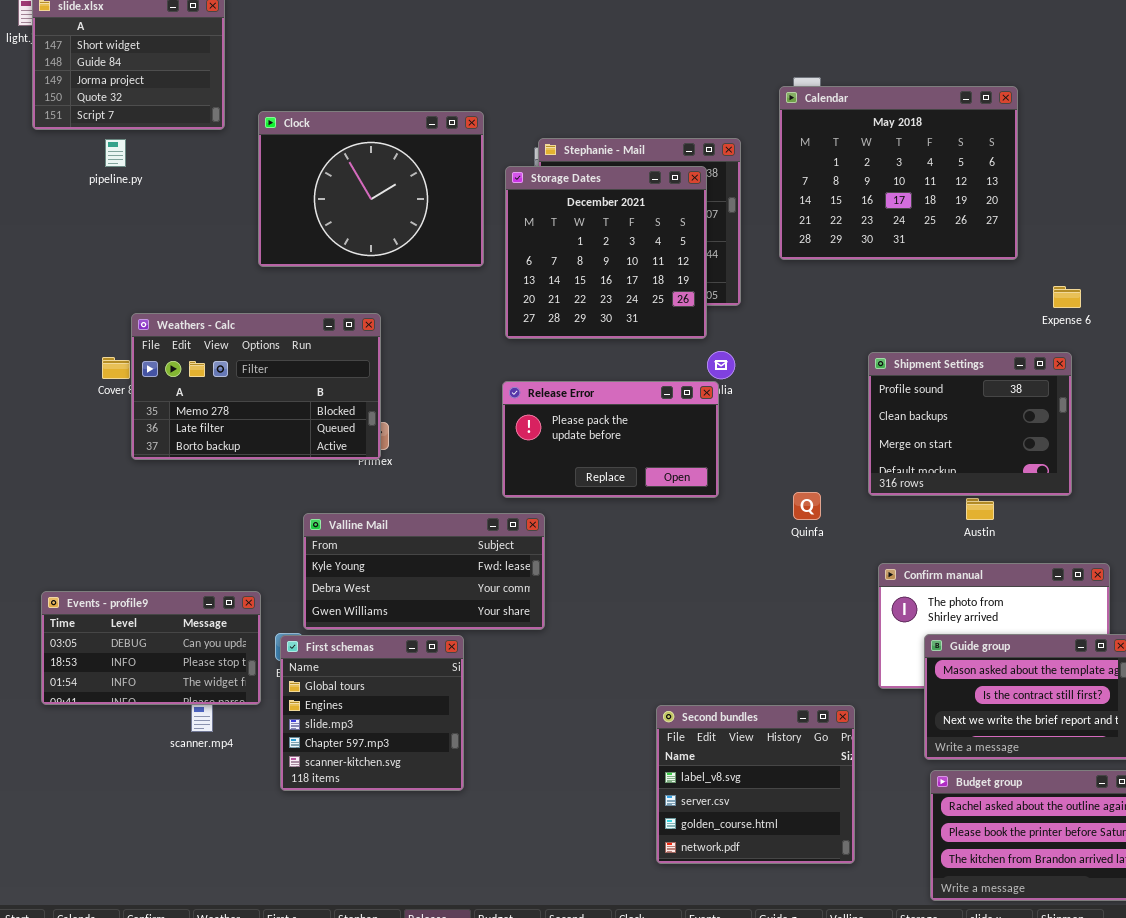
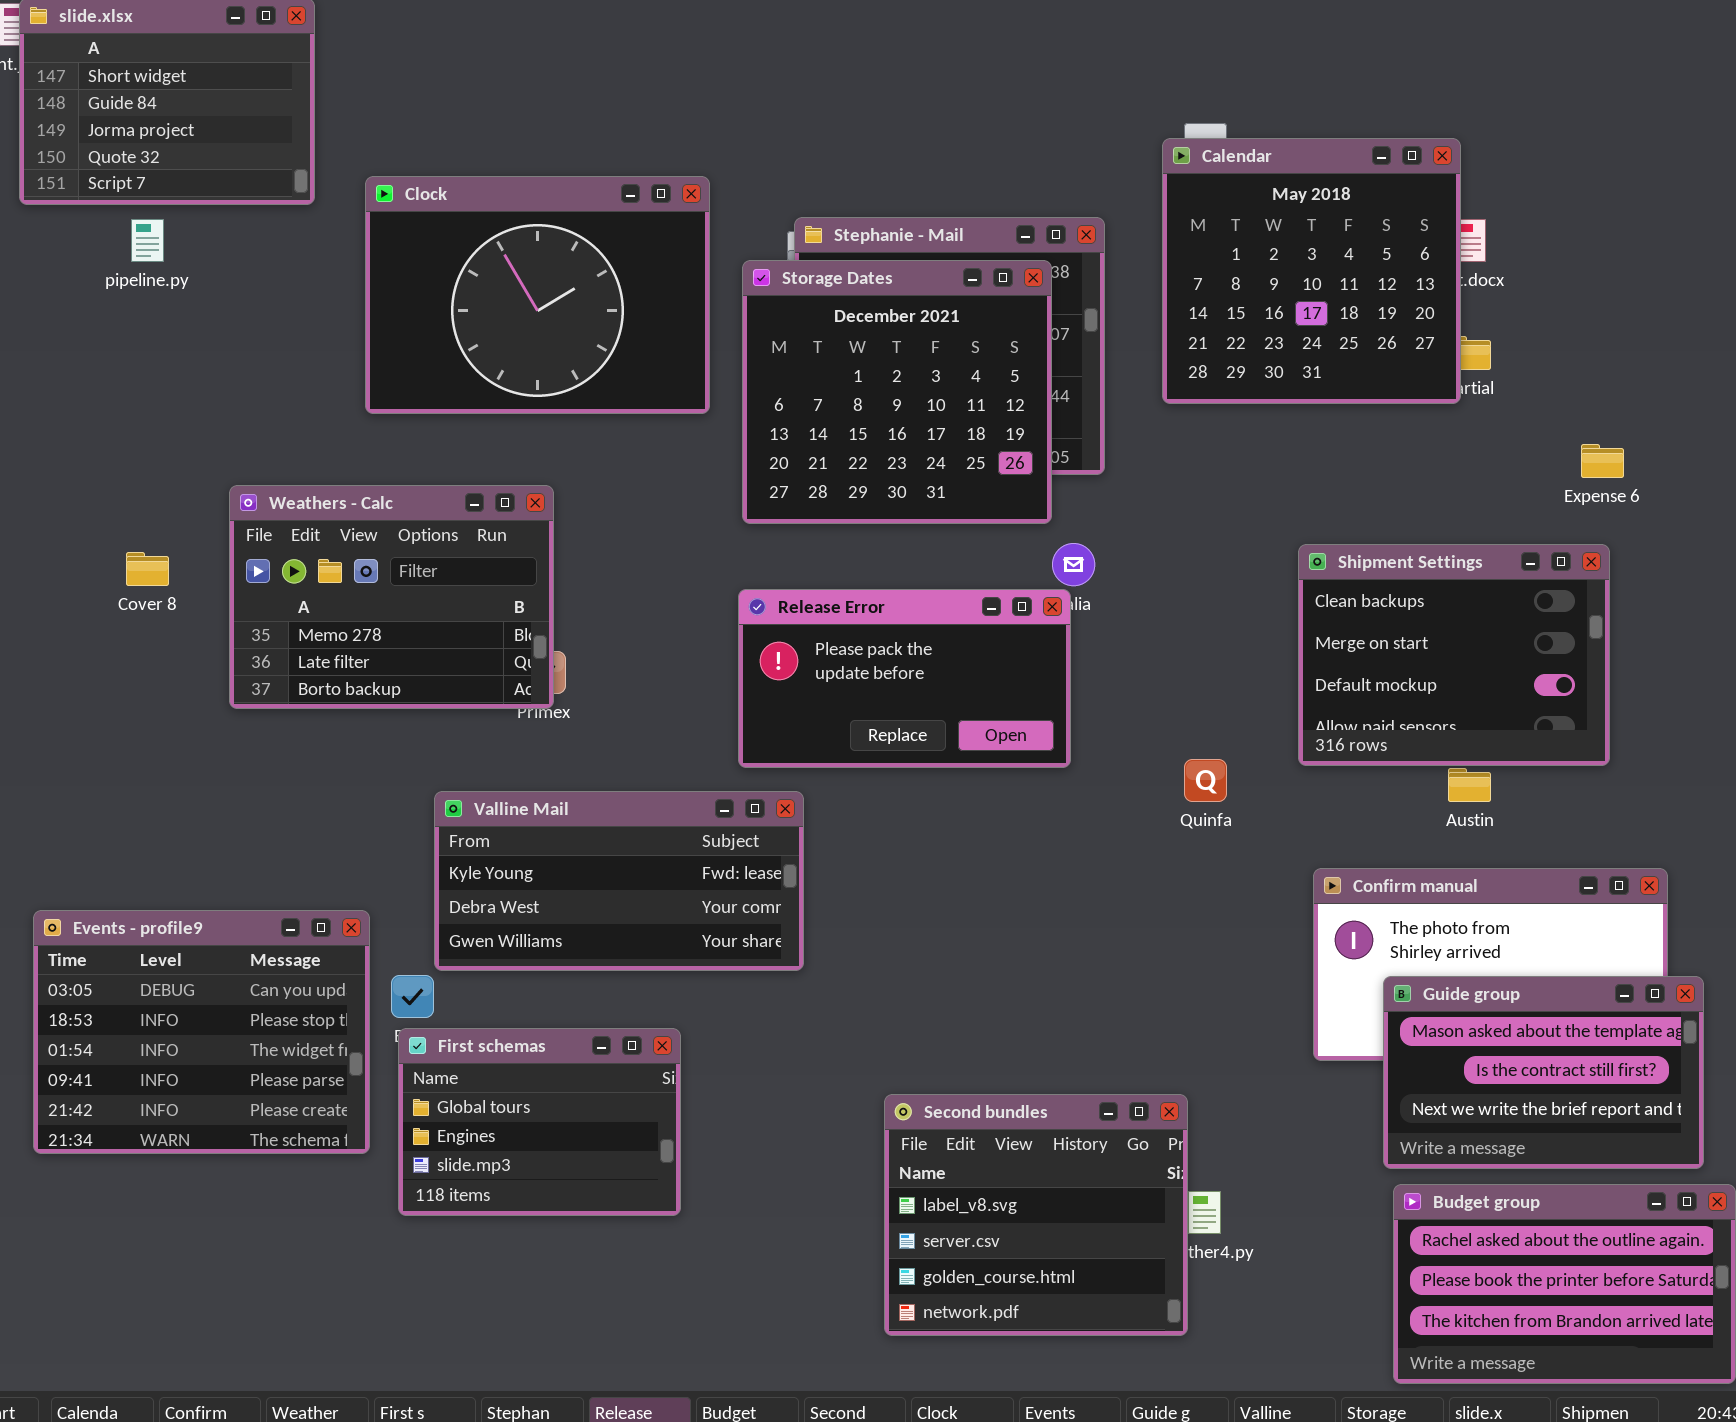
Calendar: [779,86,1018,260] -> [1162,138,1461,404], resized
Weathers - Calc: [131,313,381,460] -> [229,485,554,709], resized
Shipment Settings: [868,352,1072,496] -> [1298,544,1610,766], scrolled down 1 row
Events - profile9: [41,591,261,705] -> [33,910,370,1154], resized
First schemas: [280,635,464,791] -> [398,1028,681,1216], resized
Second bundles: [656,705,855,864] -> [884,1094,1188,1336], moved

